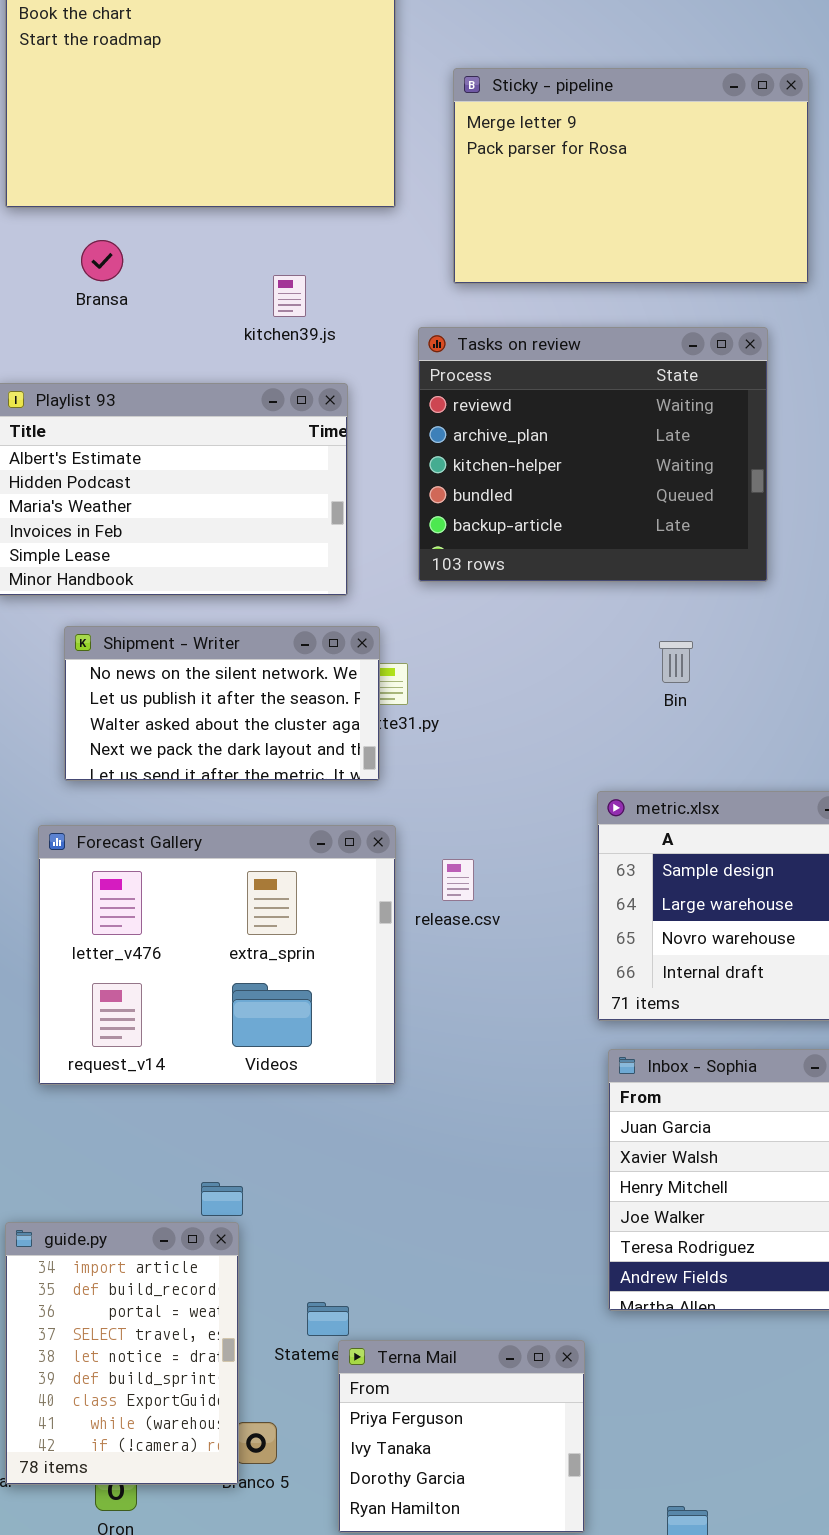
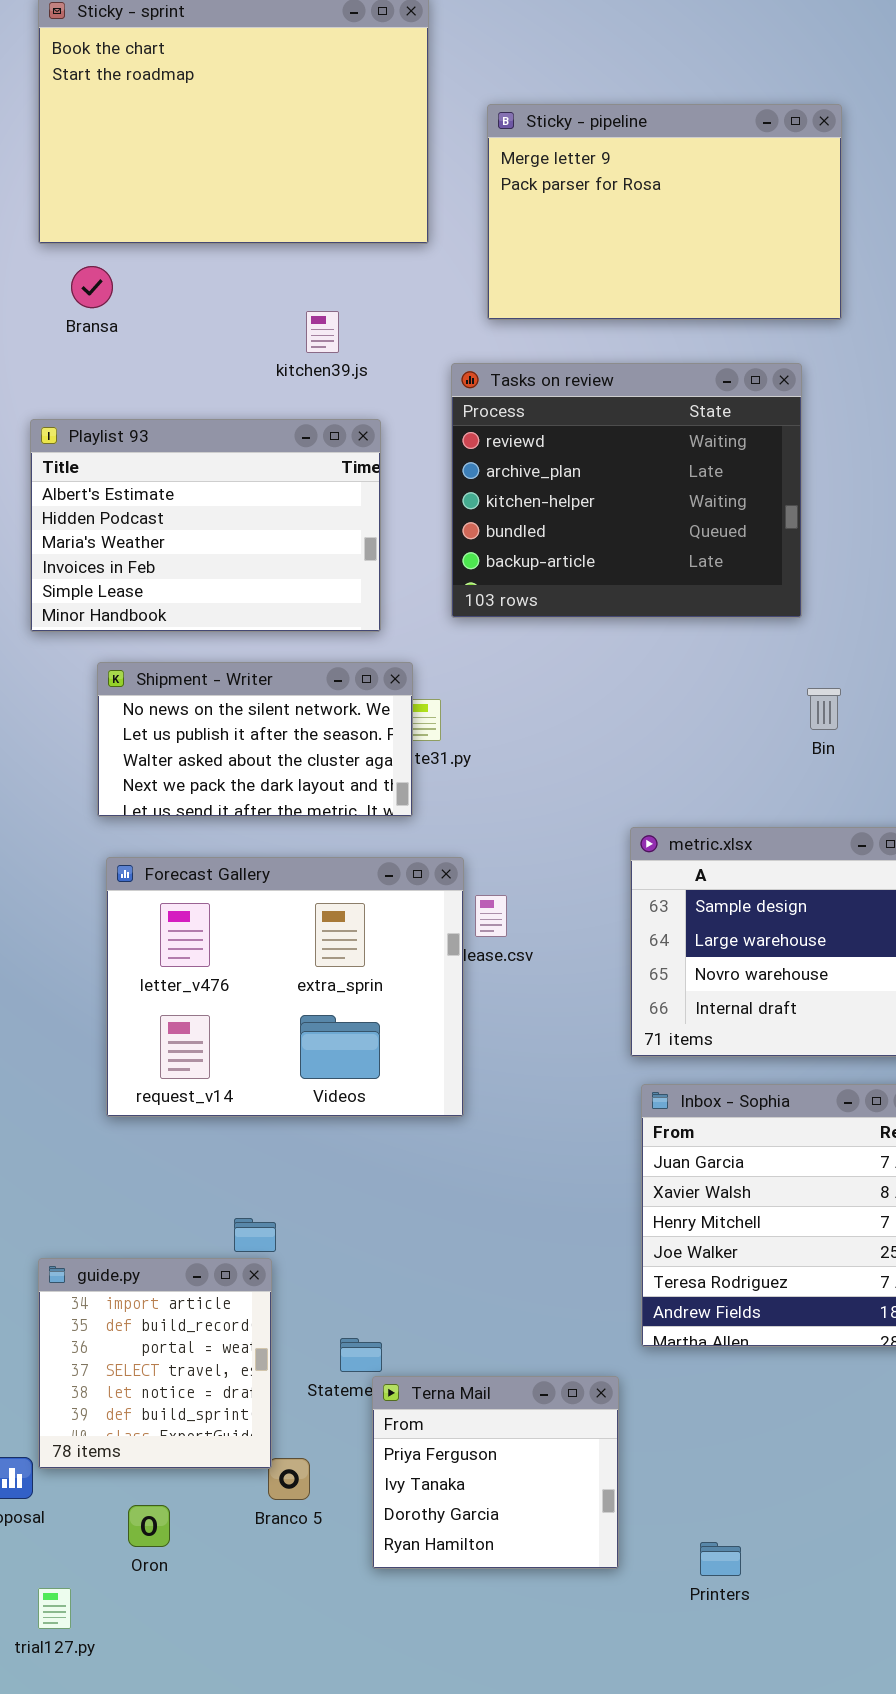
Bransa: [81,240,123,281] -> [71,266,113,308], moved
Bin: [659,641,693,683] -> [807,688,841,730], moved
Forecast Gallery: [38,825,396,1085] -> [106,857,464,1117], moved
guide.py: [5,1222,239,1485] -> [38,1258,272,1469], resized

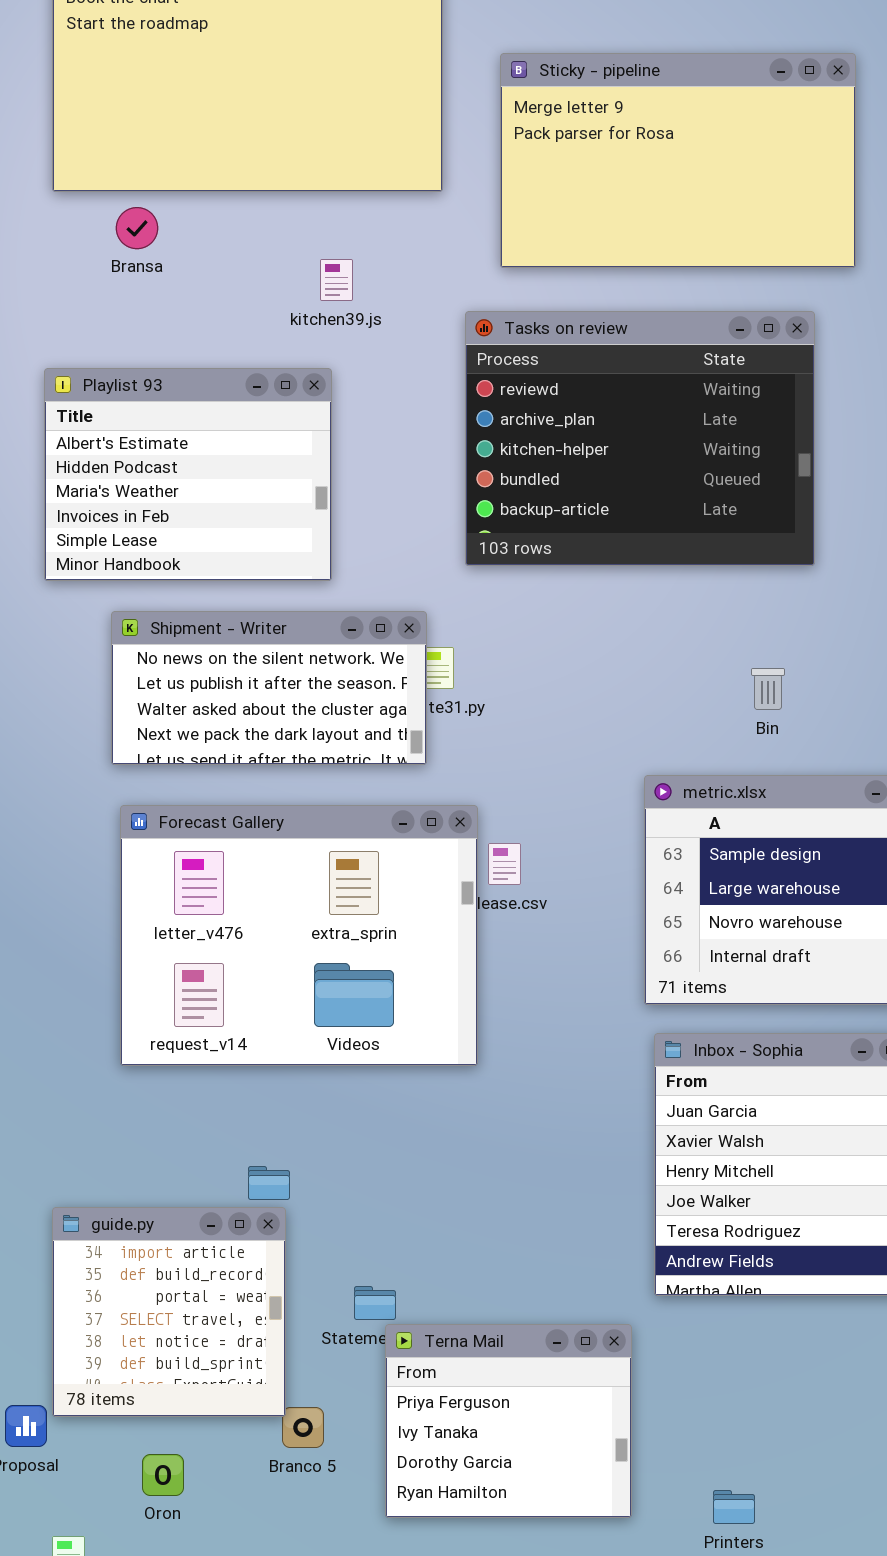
Bransa: [71,266,113,308] -> [116,207,158,249], moved
Playlist 93: [30,419,381,632] -> [44,368,332,581], resized
Bin: [807,688,841,730] -> [751,668,785,710], moved

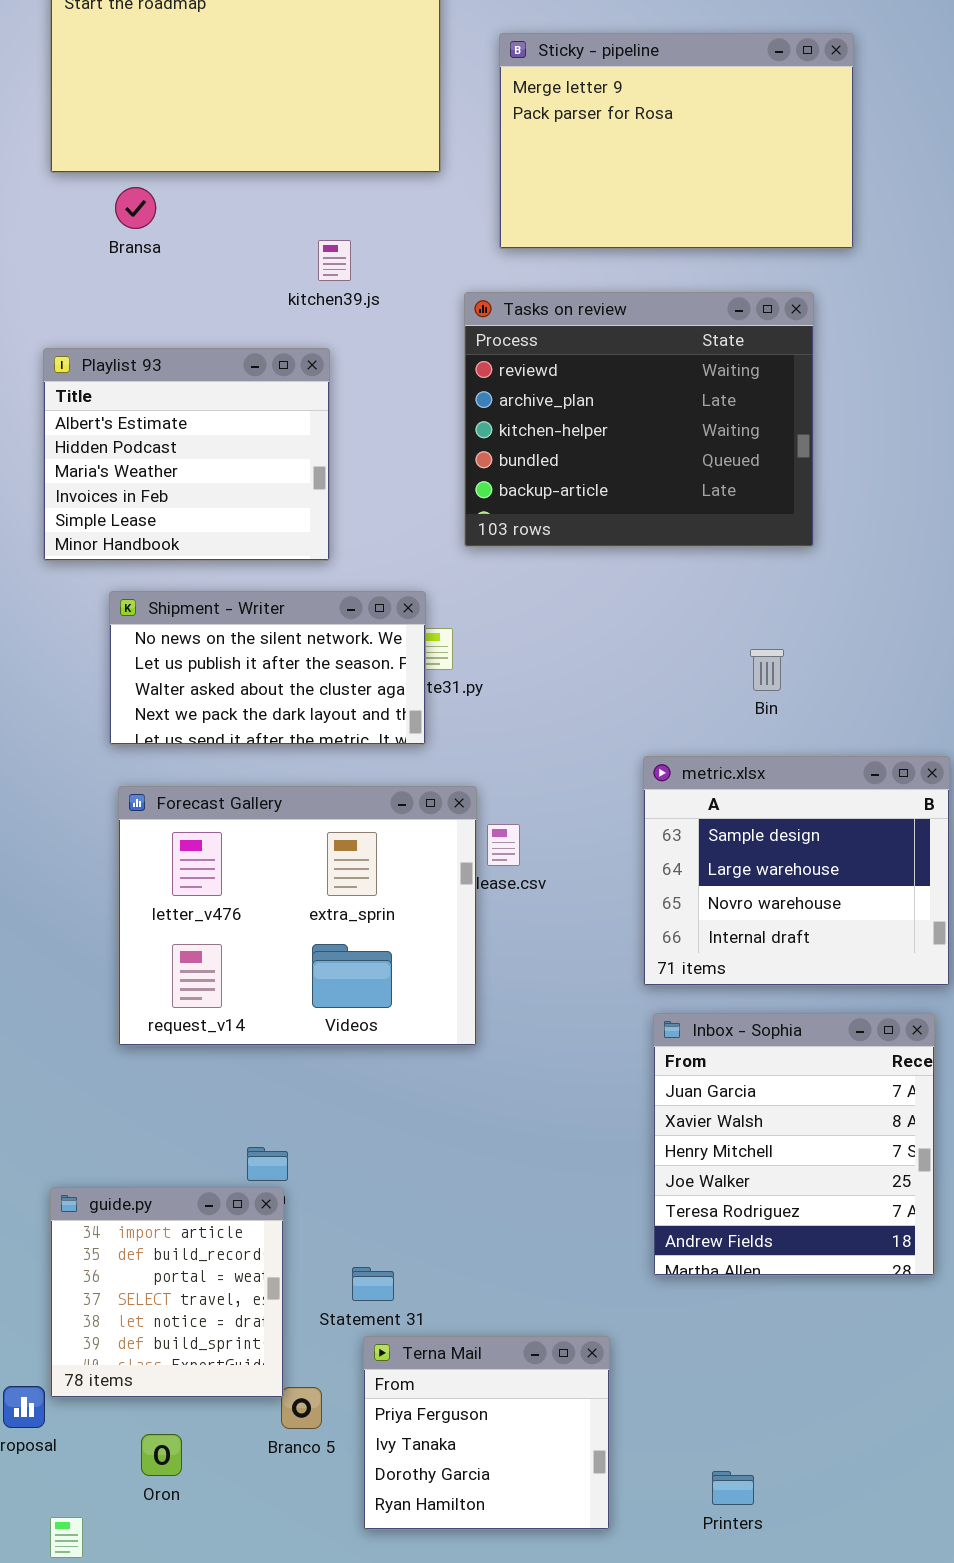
Terna Mail: [385,1324,632,1518] -> [363,1336,610,1530], moved

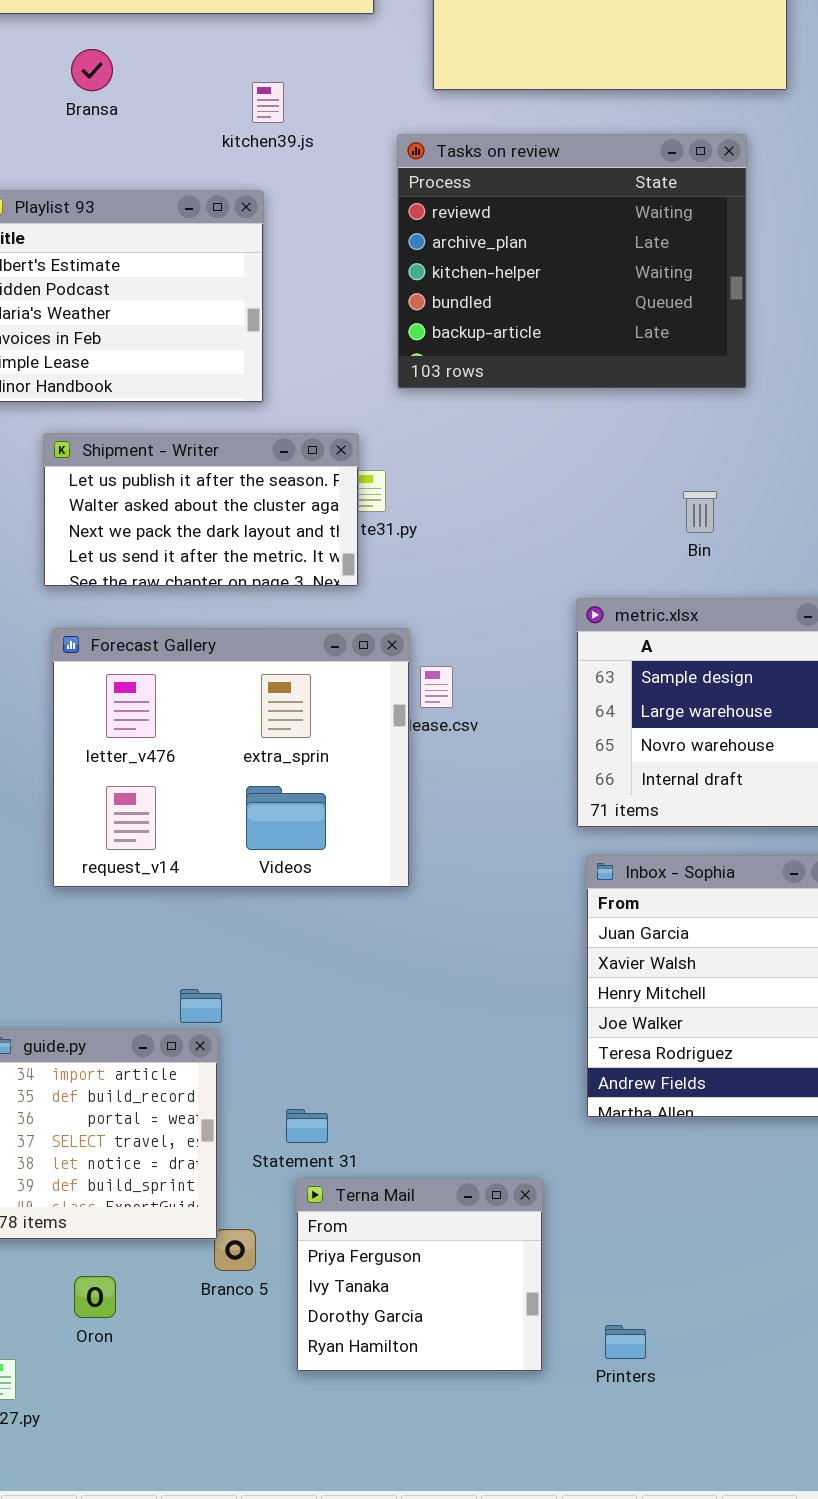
Bransa: [115,187,156,229] -> [71,49,113,91], moved
Shipment - Writer: [109,591,426,745] -> [43,433,359,587], scrolled down 1 row
Printers: [712,1471,754,1505] -> [605,1325,646,1359], moved

